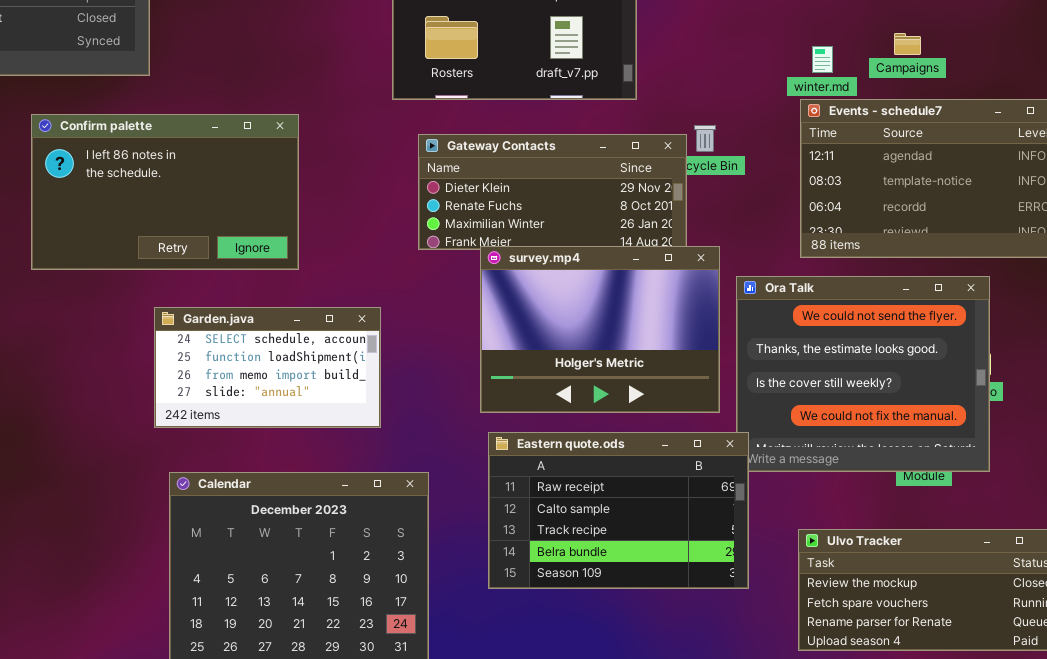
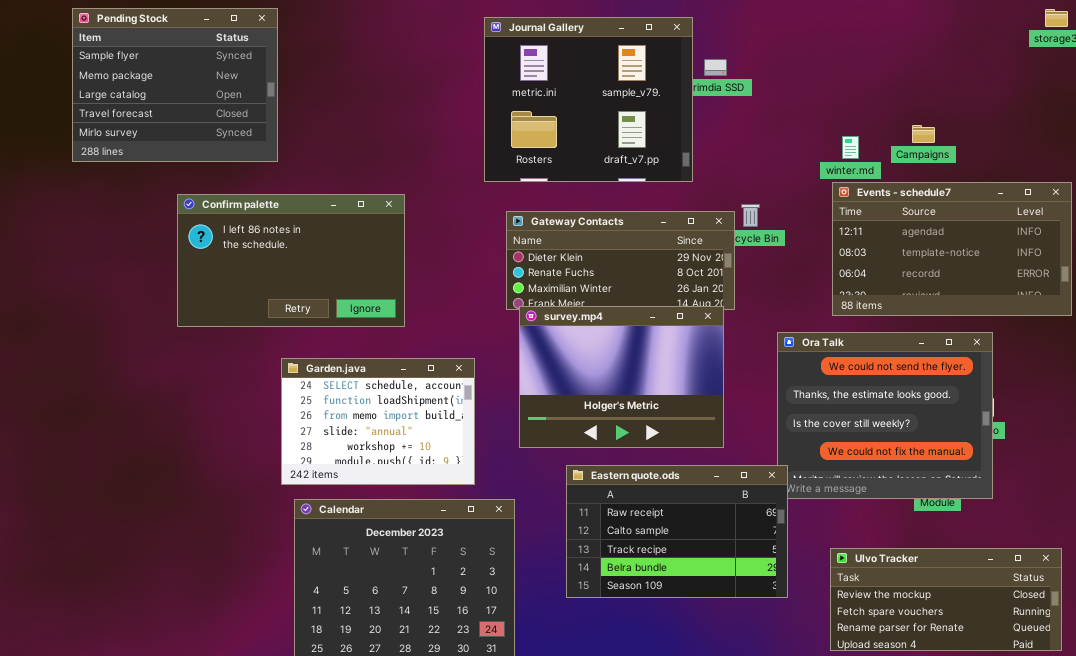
survey.mp4: [480,246,720,413] -> [519,306,724,448], moved
Garden.java: [154,307,381,428] -> [281,358,475,485], resized

